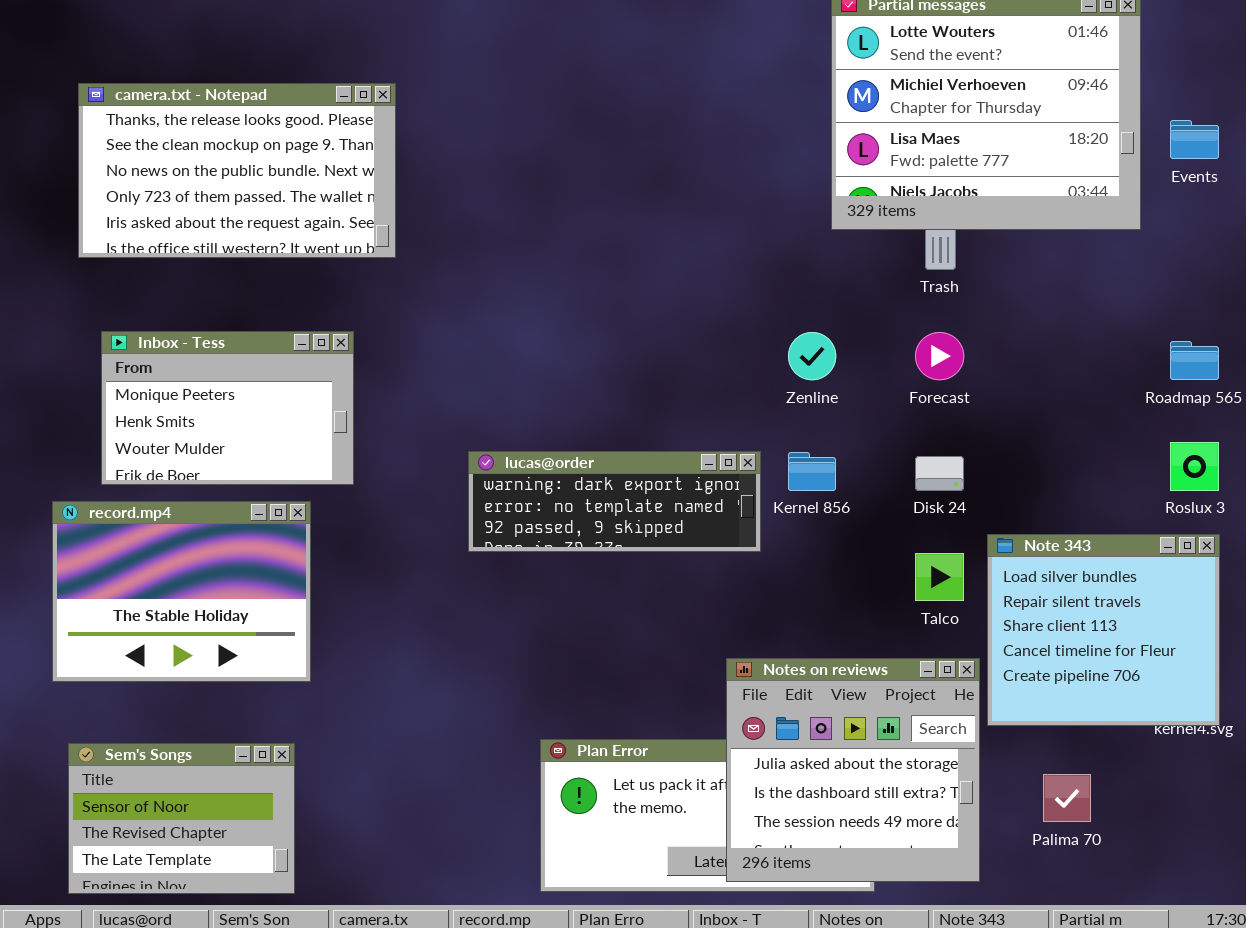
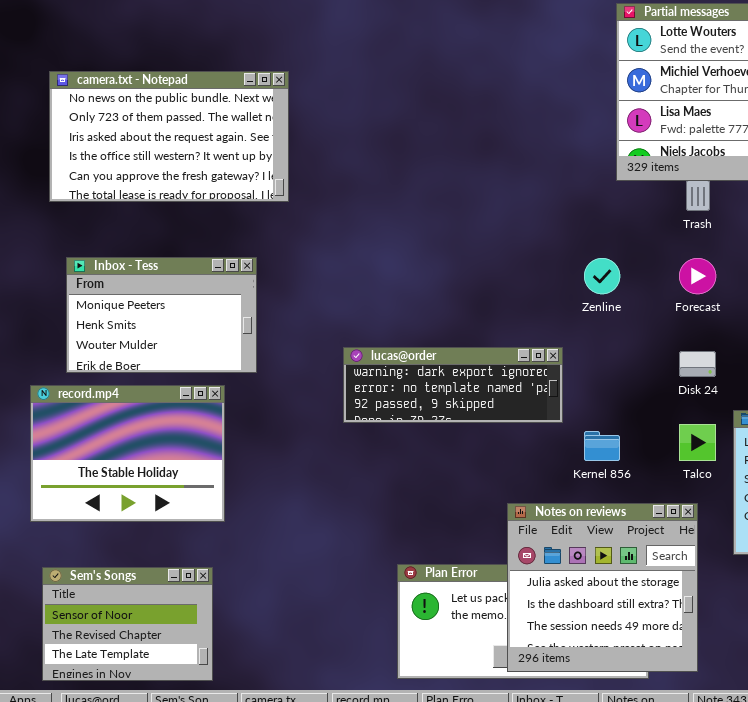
camera.txt - Notepad: [78,83,396,258] -> [49,71,289,202], scrolled down 2 rows
Kernel 856: [788,452,836,491] -> [584,431,620,461], moved
Notes on reviews: [726,658,980,882] -> [507,503,698,672], moved

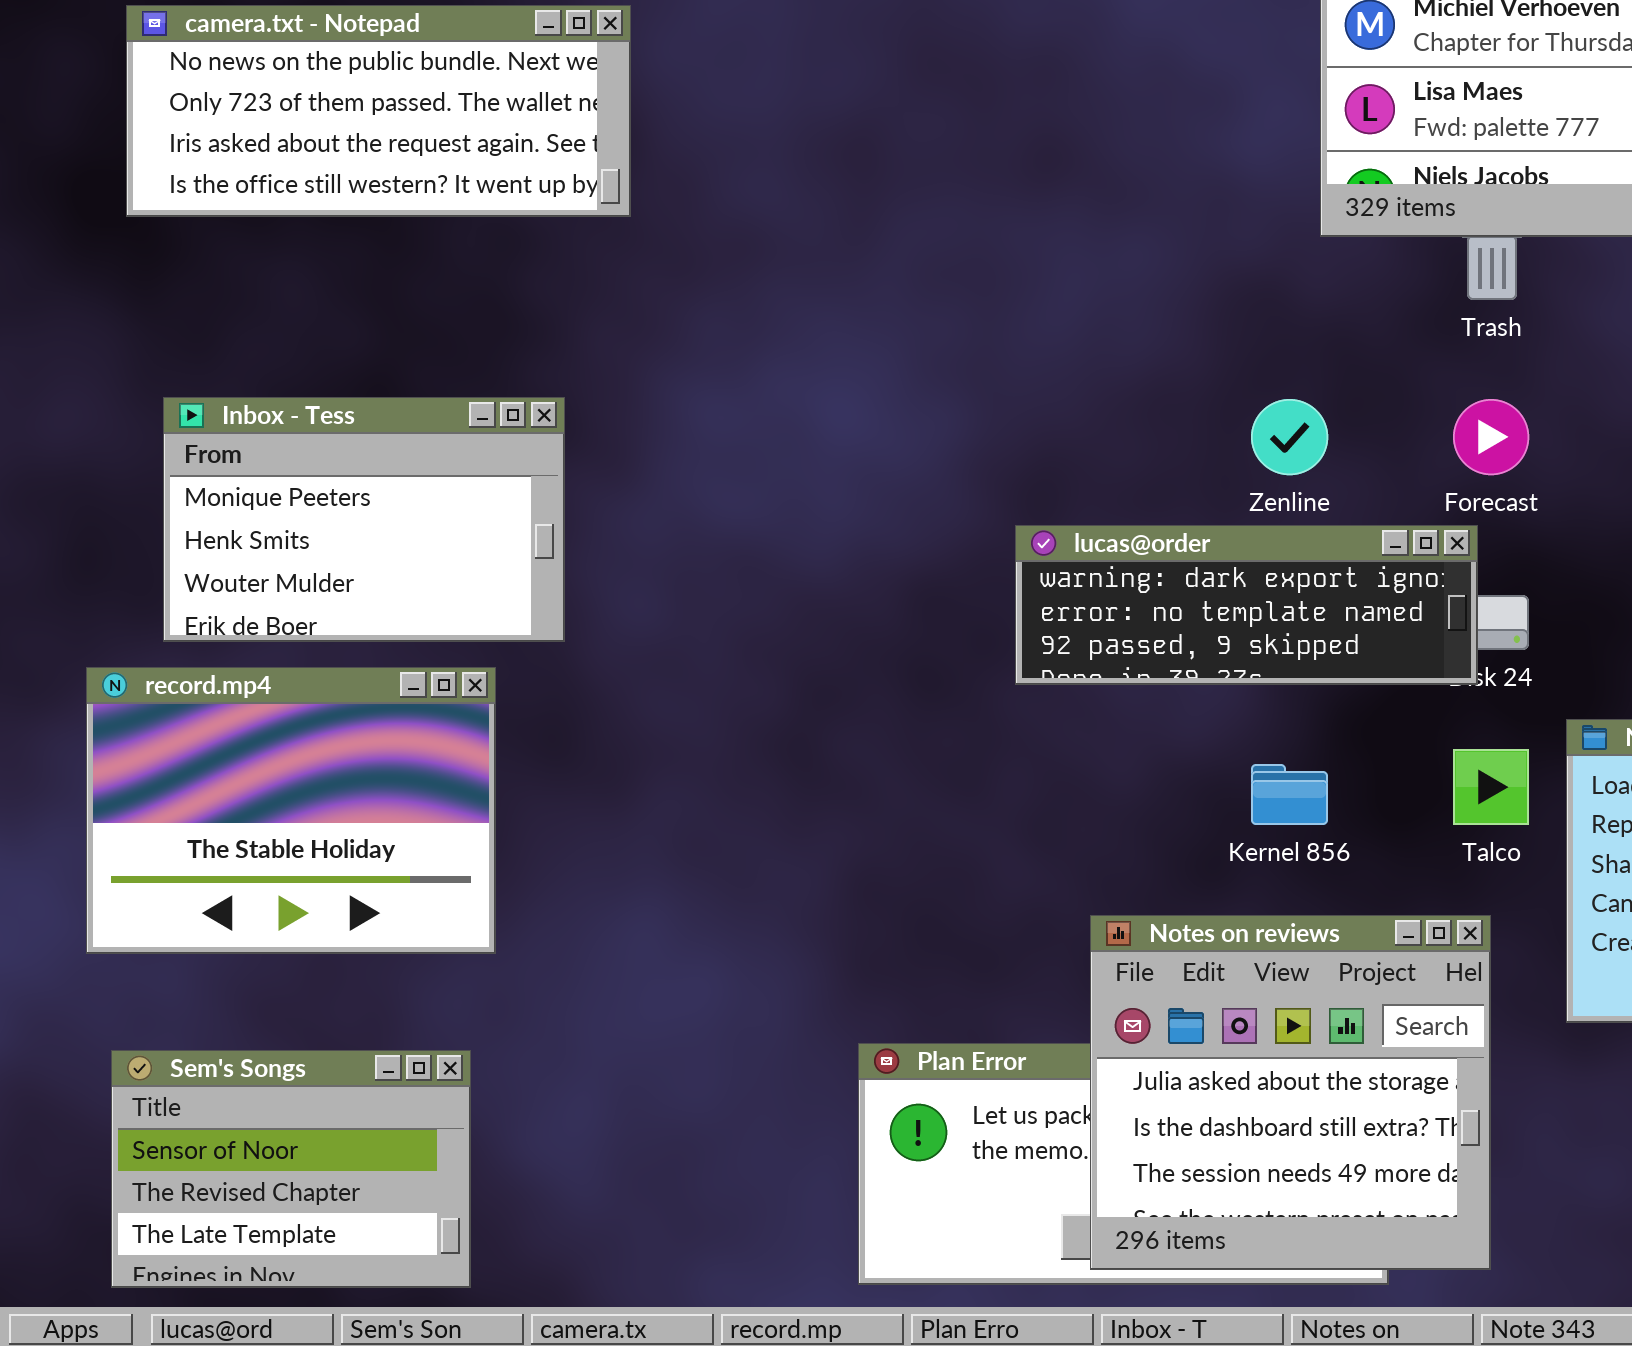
camera.txt - Notepad: [49,71,289,202] -> [126,5,631,217], resized
lucas@order: [343,347,563,423] -> [1015,525,1478,685], moved

